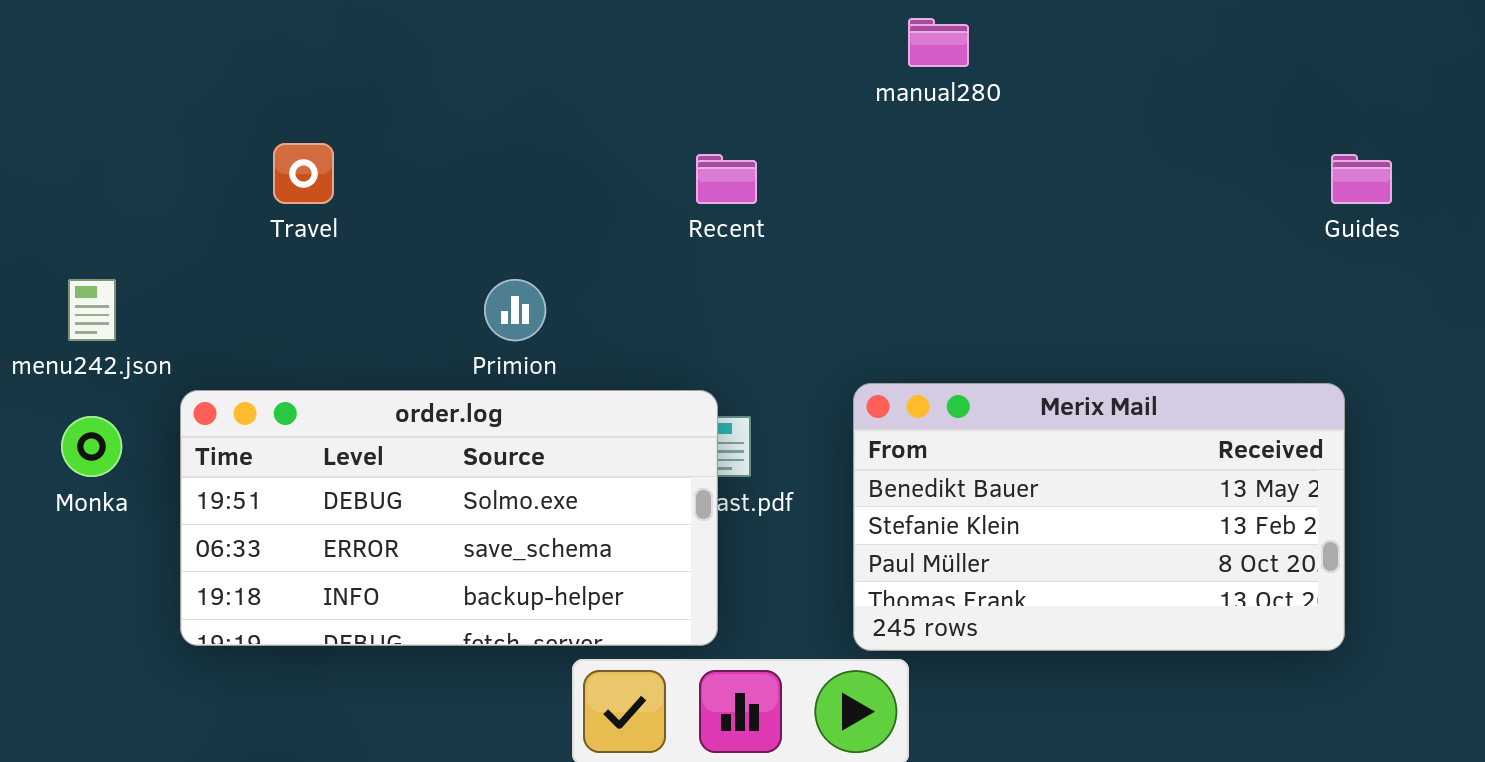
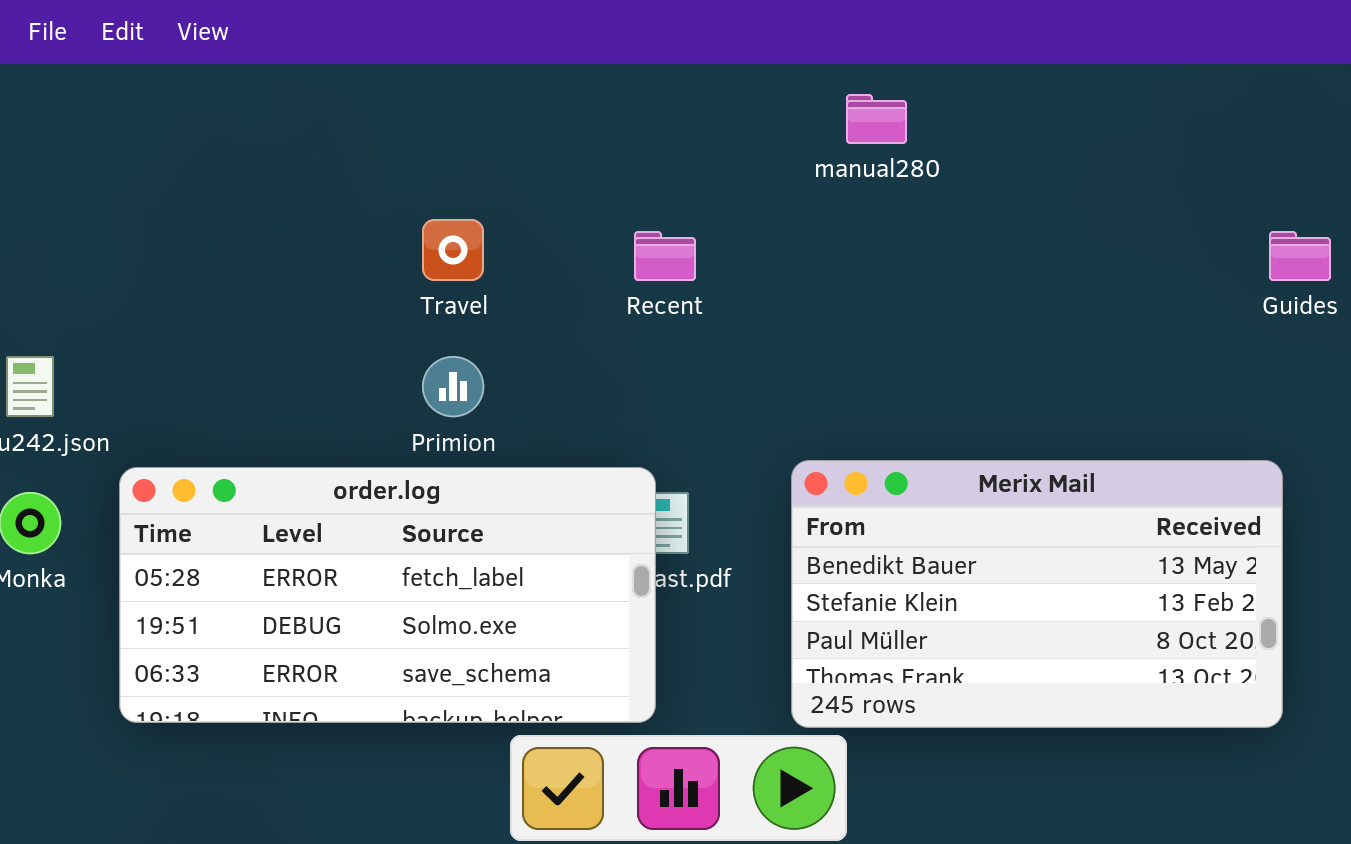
Travel: [273,143,334,204] -> [422,219,484,281], moved
order.log: [180,390,718,646] -> [119,467,656,723], scrolled up 1 row

